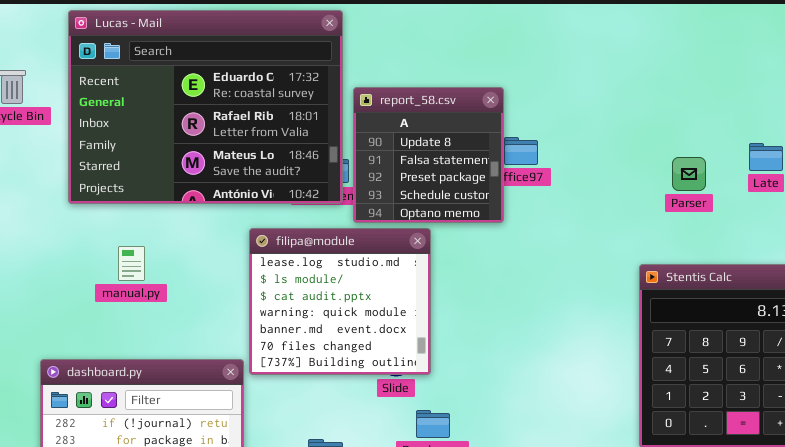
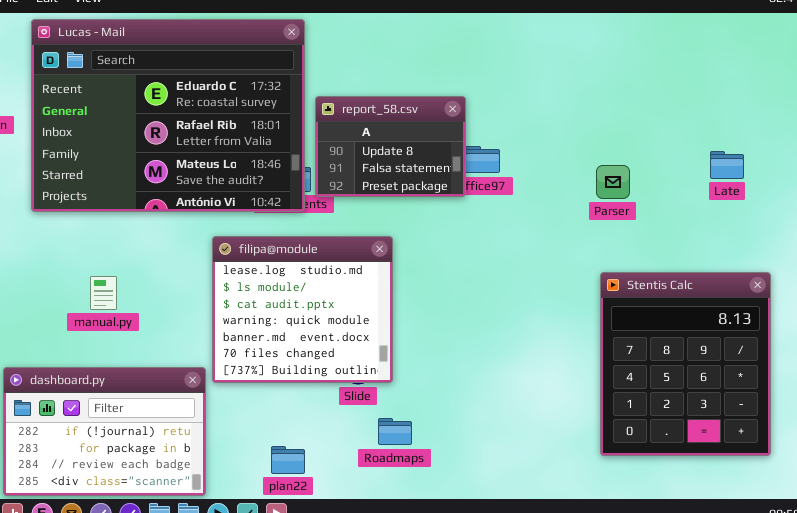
report_58.csv: [353,87,504,223] -> [315,96,466,197], resized
Parser: [672,157,706,191] -> [596,165,630,199], moved
manual.py: [118,246,145,281] -> [90,276,117,310], moved

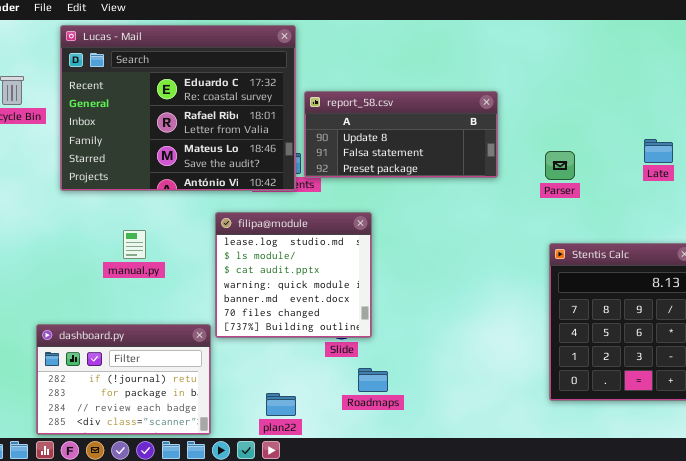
report_58.csv: [315,96,466,197] -> [304,91,498,178], resized
manual.py: [90,276,117,310] -> [123,230,146,259], moved

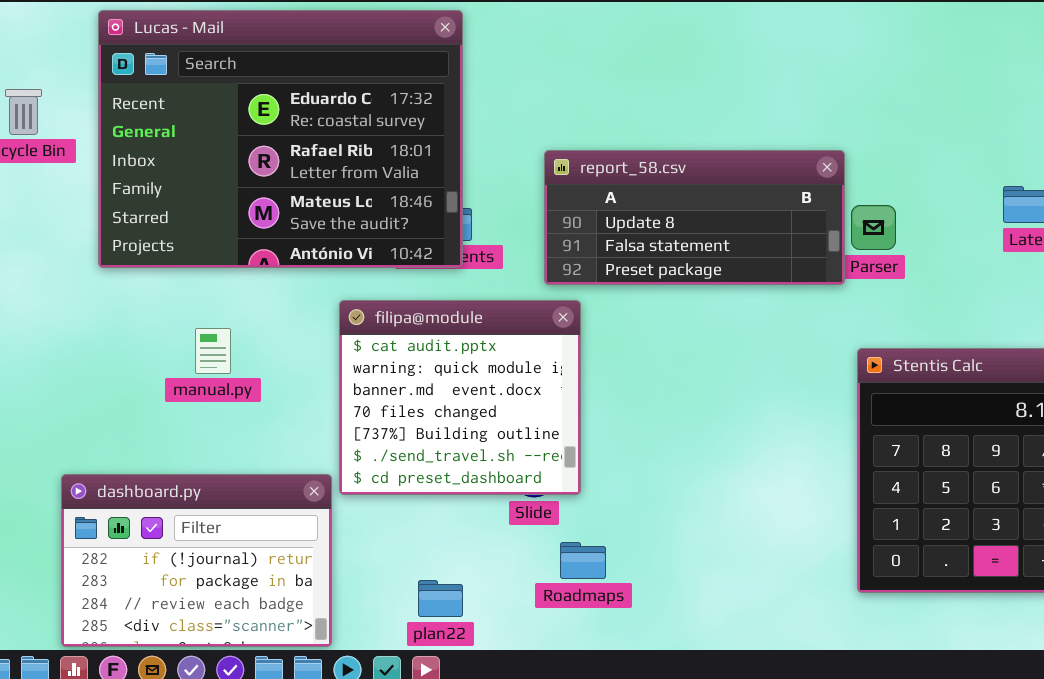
report_58.csv: [304,91,498,178] -> [544,150,845,285], moved
filipa@module: [215,212,372,338] -> [339,300,581,495], scrolled down 2 rows

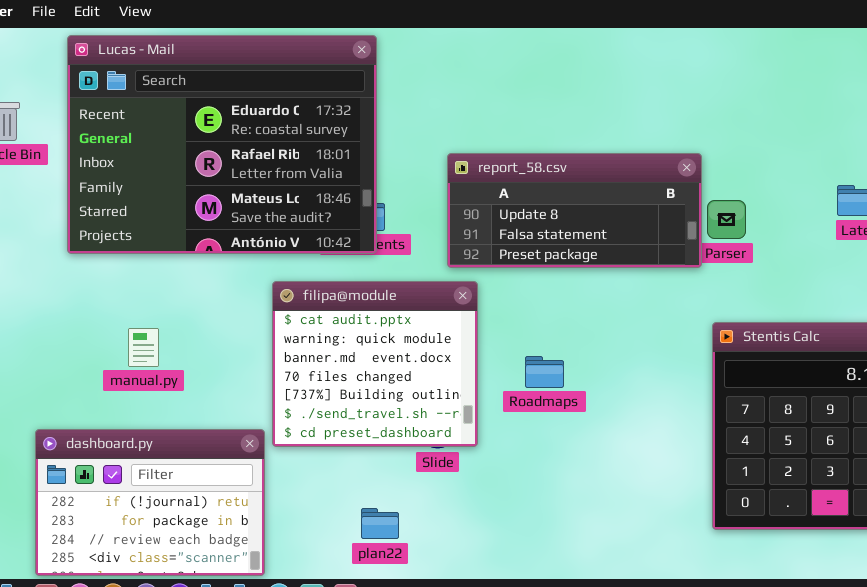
manual.py: [195,328,231,374] -> [128,328,159,367], moved
Roadmaps: [560,542,606,579] -> [525,356,564,388], moved
plan22: [418,580,463,617] -> [361,508,399,539], moved

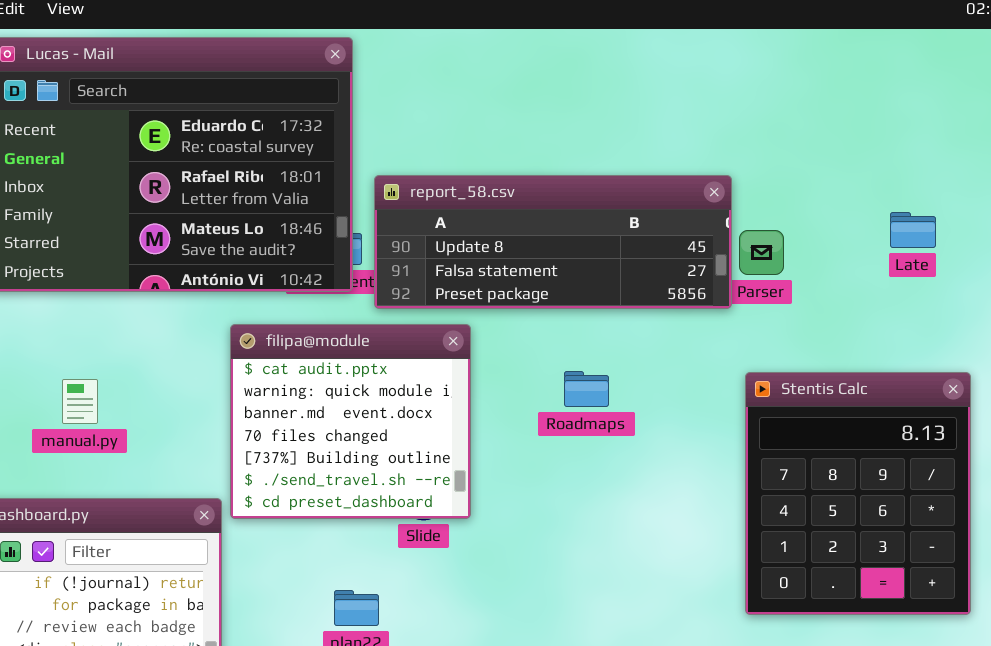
report_58.csv: [447,153,702,268] -> [374,175,732,309], resized
Roadmaps: [525,356,564,388] -> [564,371,609,407], moved

